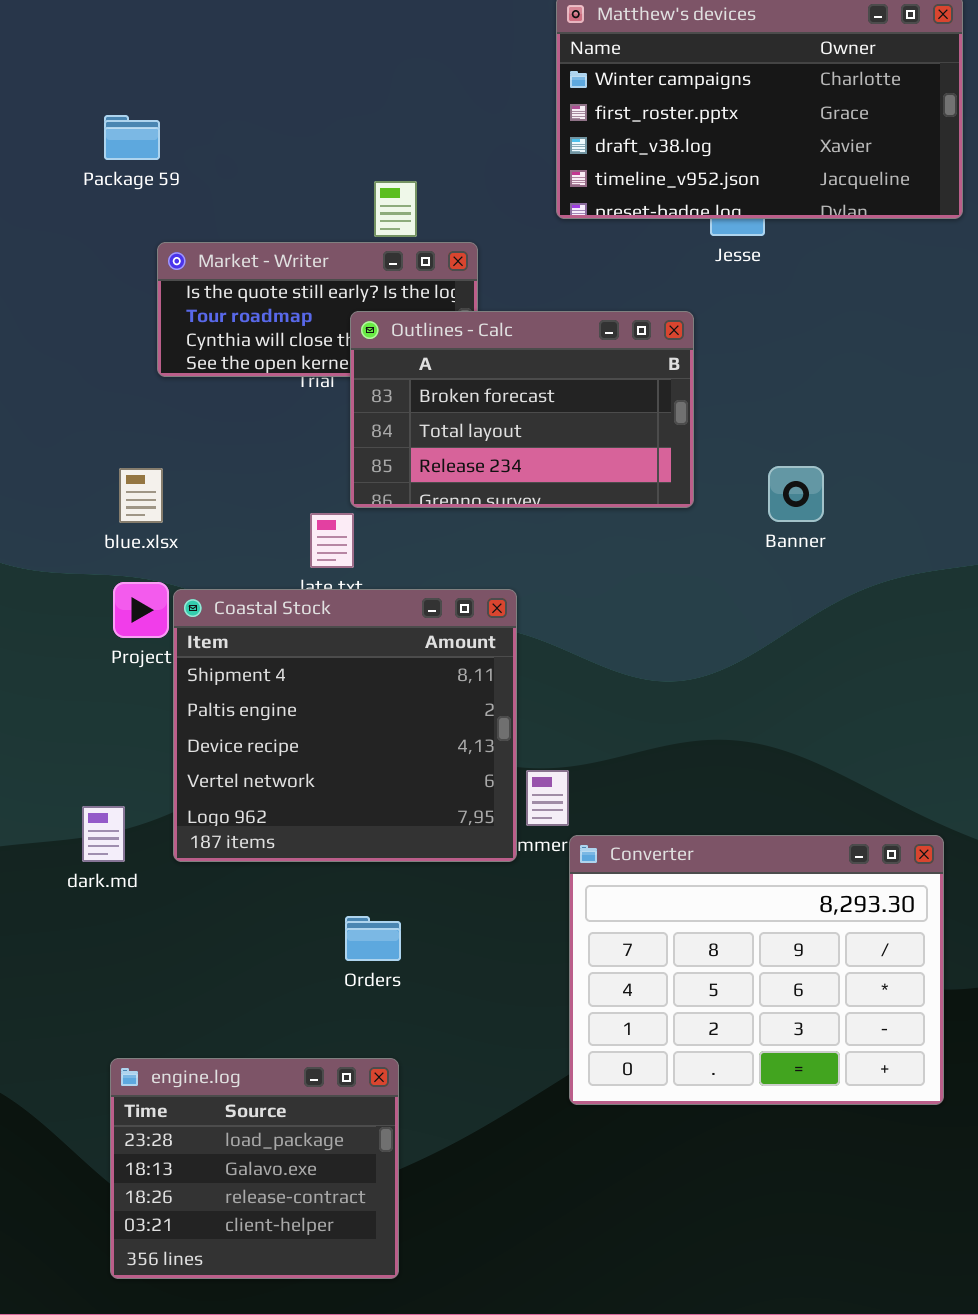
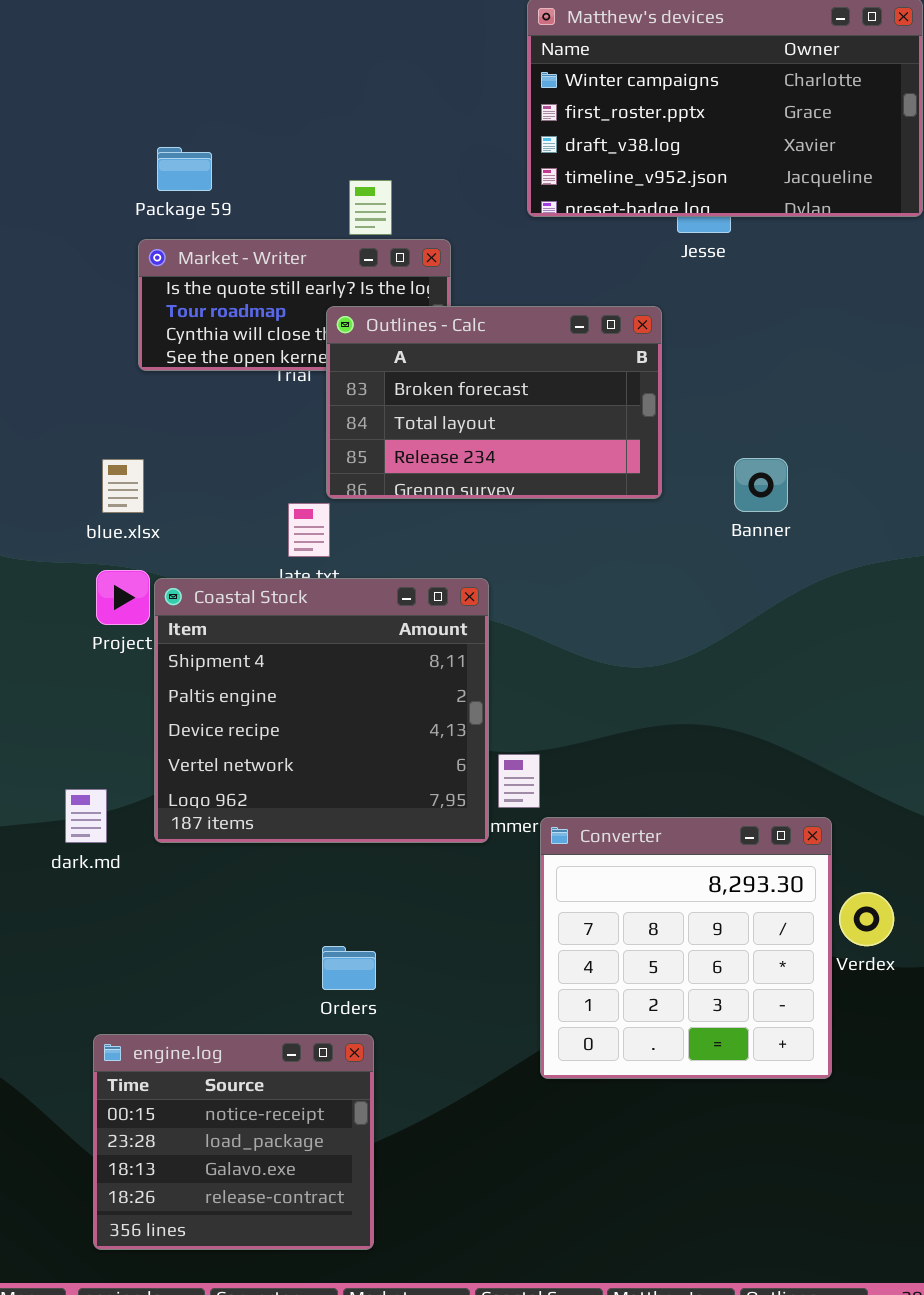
Package 59: [104,115,160,160] -> [157,147,212,191], moved
Converter: [569,835,944,1105] -> [540,817,832,1079], resized
Orders: [345,916,401,961] -> [322,946,376,990], moved
engine.log: [110,1058,399,1279] -> [93,1034,374,1250], scrolled up 1 row

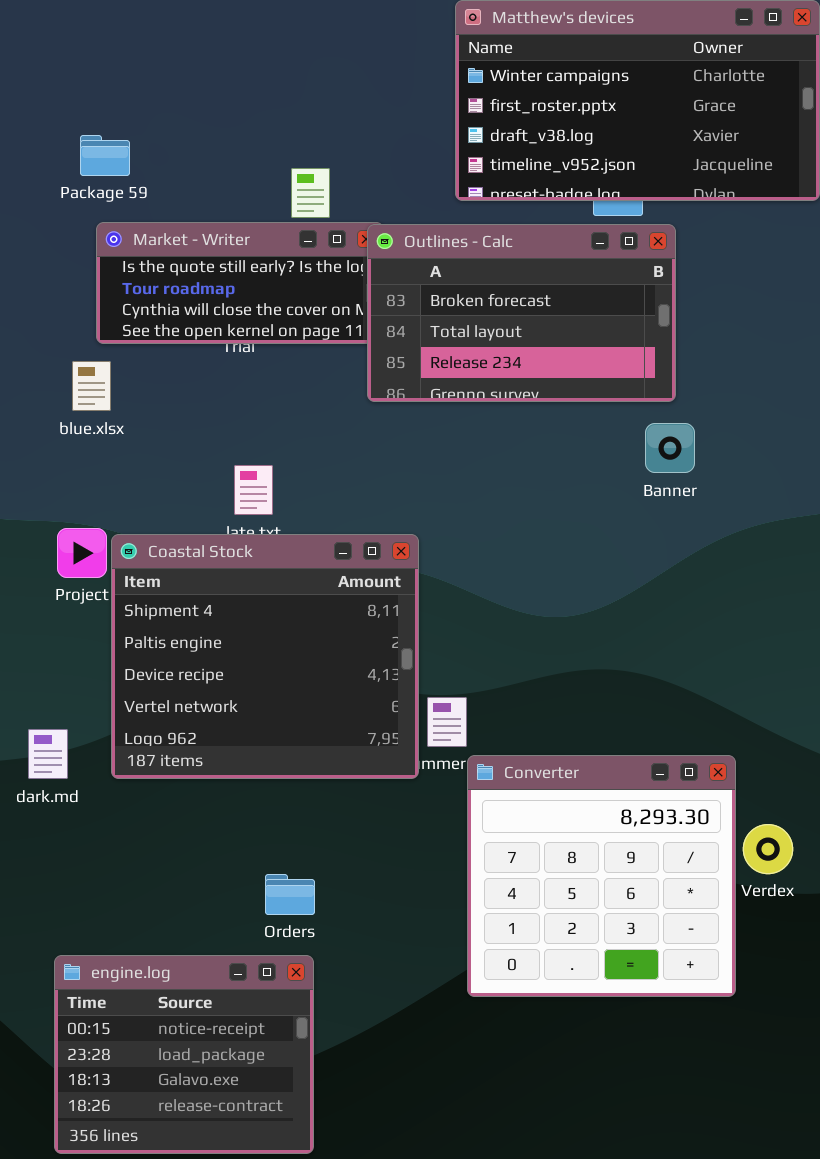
Package 59: [157,147,212,191] -> [80,135,130,176], moved
Outlines - Calc: [326,306,662,499] -> [367,224,676,402], moved
blue.xlsx: [102,459,144,513] -> [72,361,111,411], moved

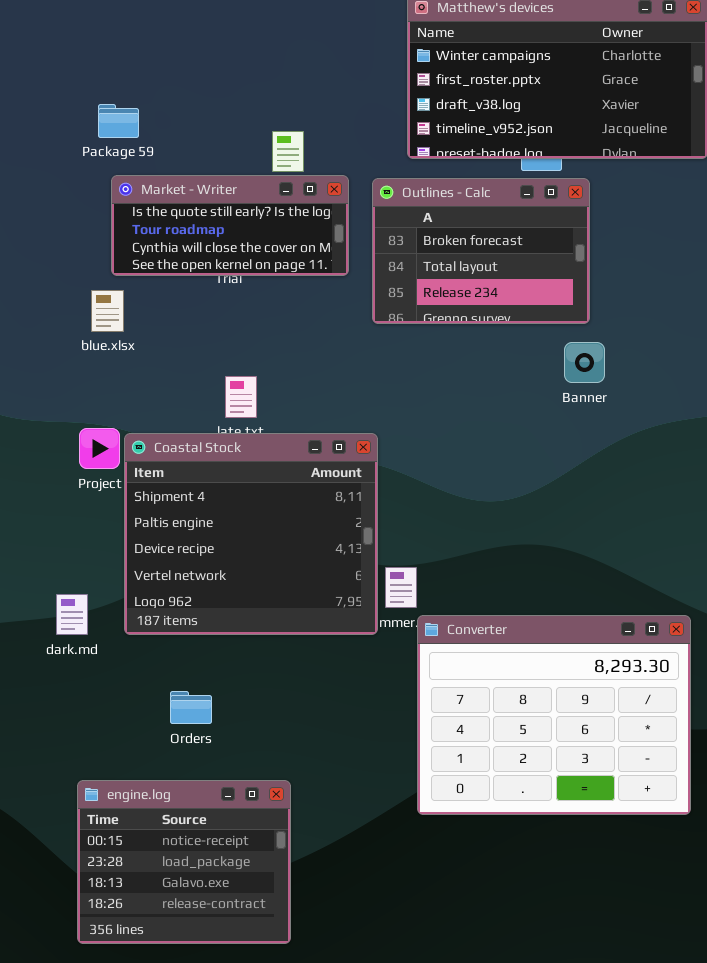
Outlines - Calc: [367,224,676,402] -> [372,178,590,324], resized
Converter: [467,755,736,997] -> [417,615,691,815], resized
Orders: [265,874,315,915] -> [170,691,212,724], moved

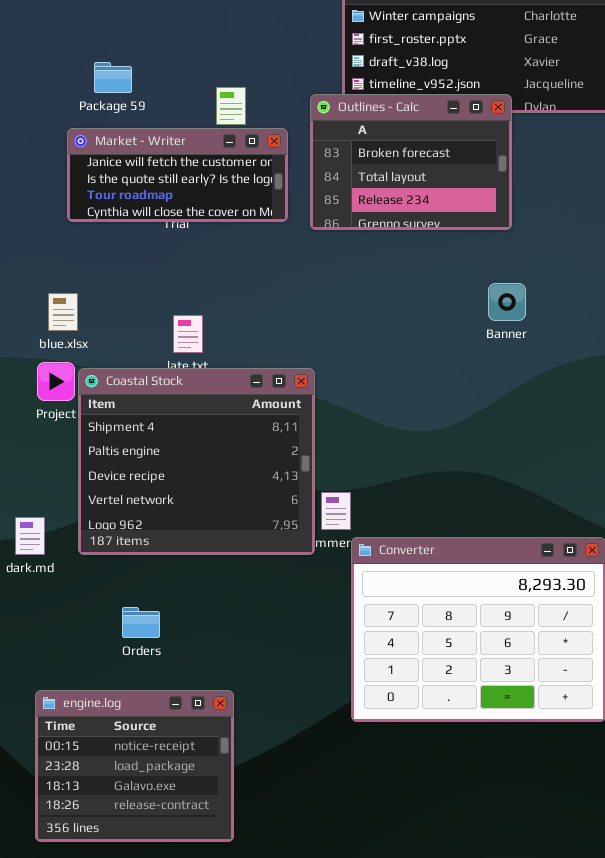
Package 59: [98,104,139,138] -> [94,62,132,93], moved
Market - Writer: [111,175,349,276] -> [67,128,288,222], scrolled up 1 row
Outlines - Calc: [372,178,590,324] -> [310,94,512,230], moved
blue.xlsx: [91,290,124,332] -> [48,293,78,331], moved

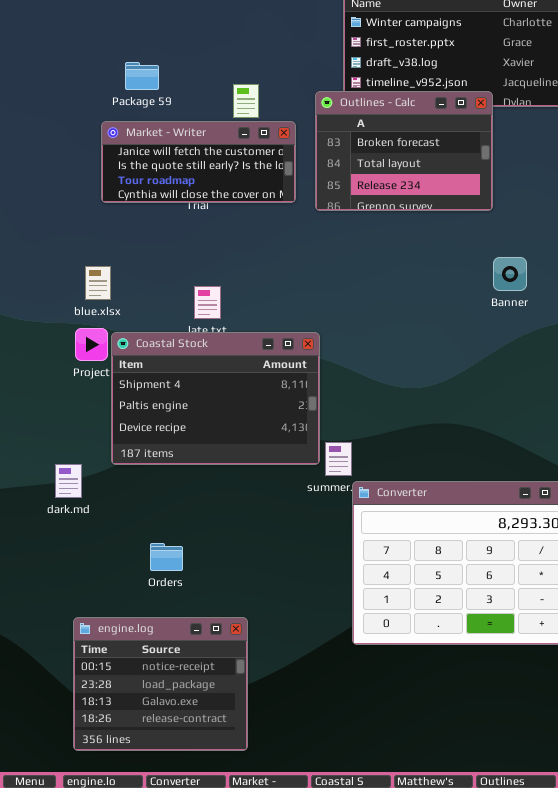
Banner: [488,283,526,321] -> [493,257,527,291], moved
Coastal Stock: [78,368,315,555] -> [111,332,320,465], resized

